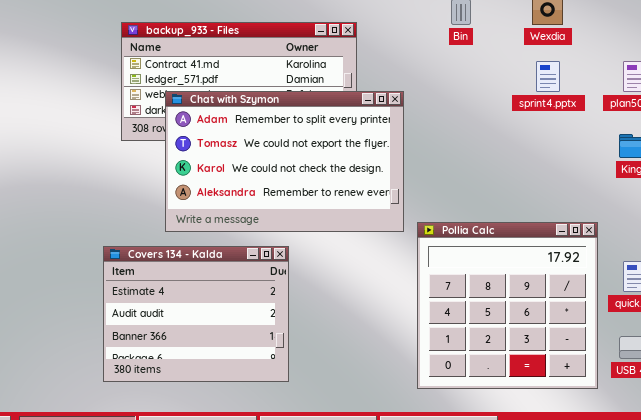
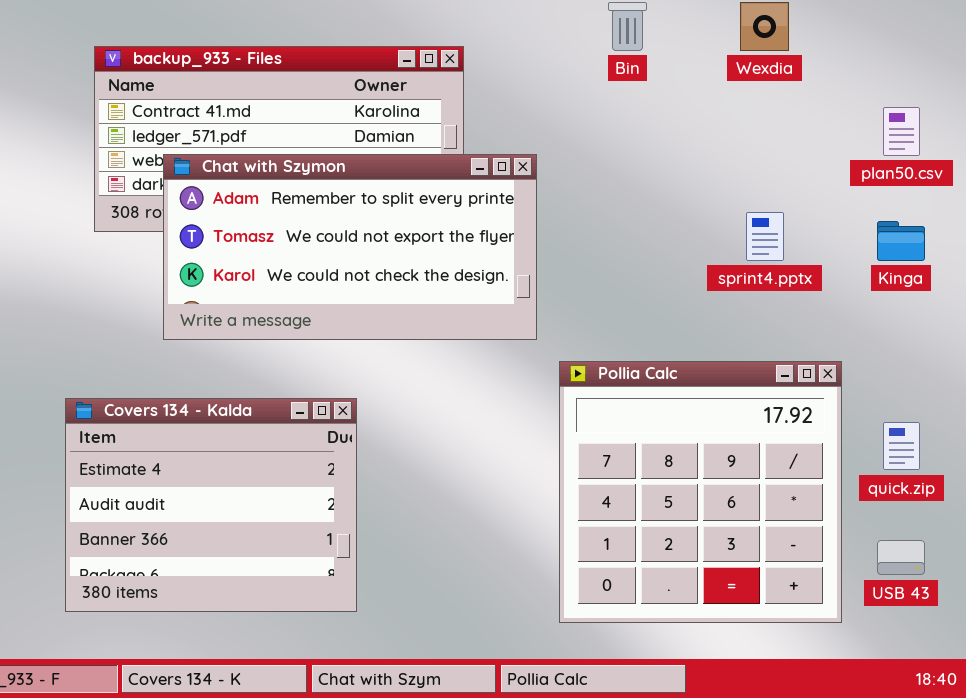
sprint4.pptx: [536,61,560,92] -> [746,212,784,261], moved
Chat with Szymon: [165,91,404,232] -> [163,154,537,340], resized

